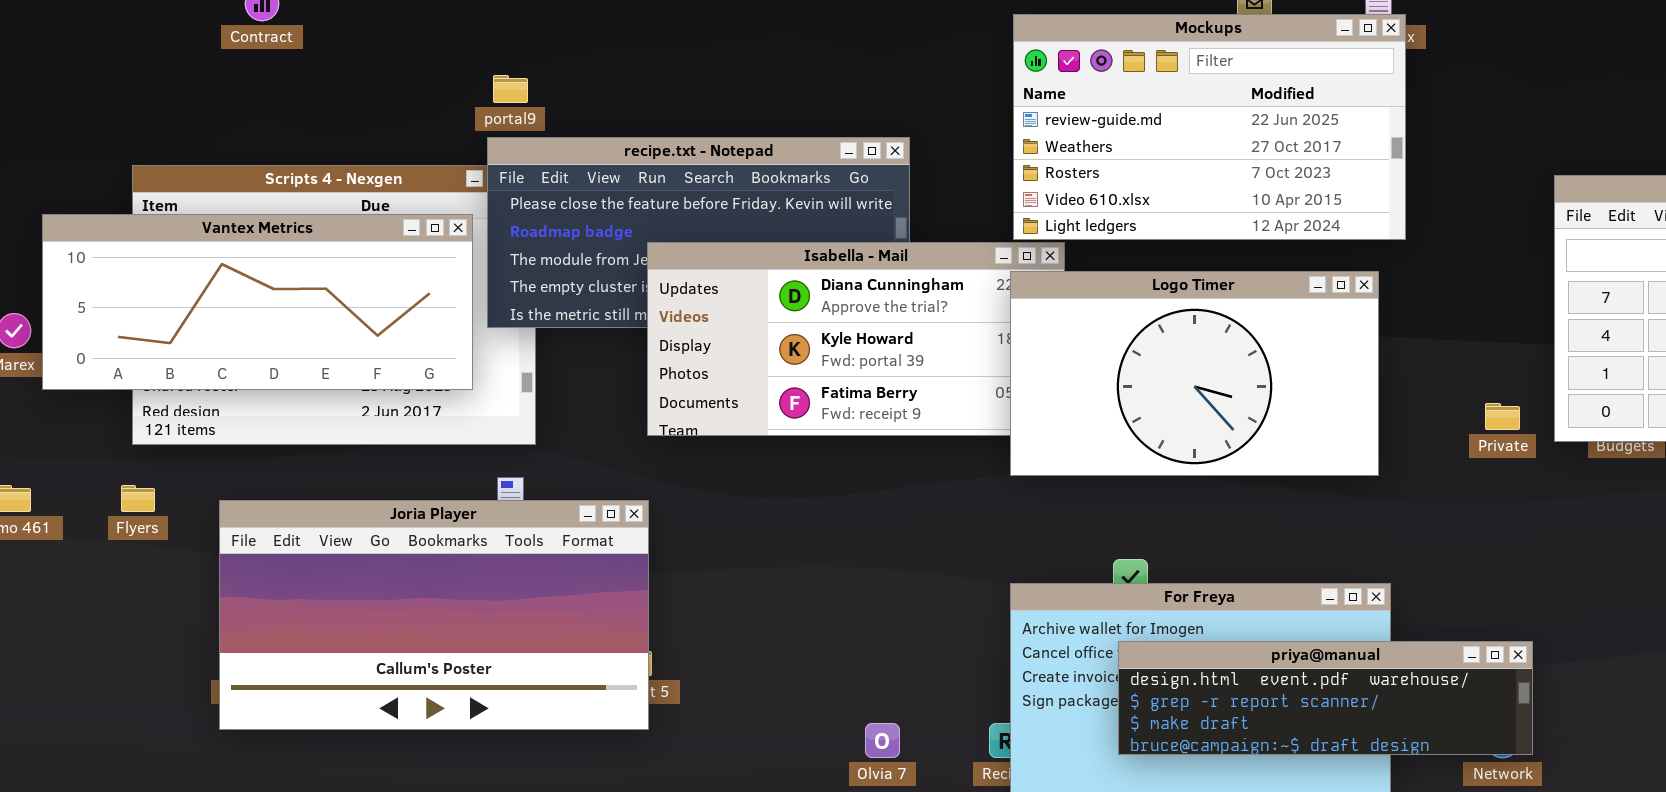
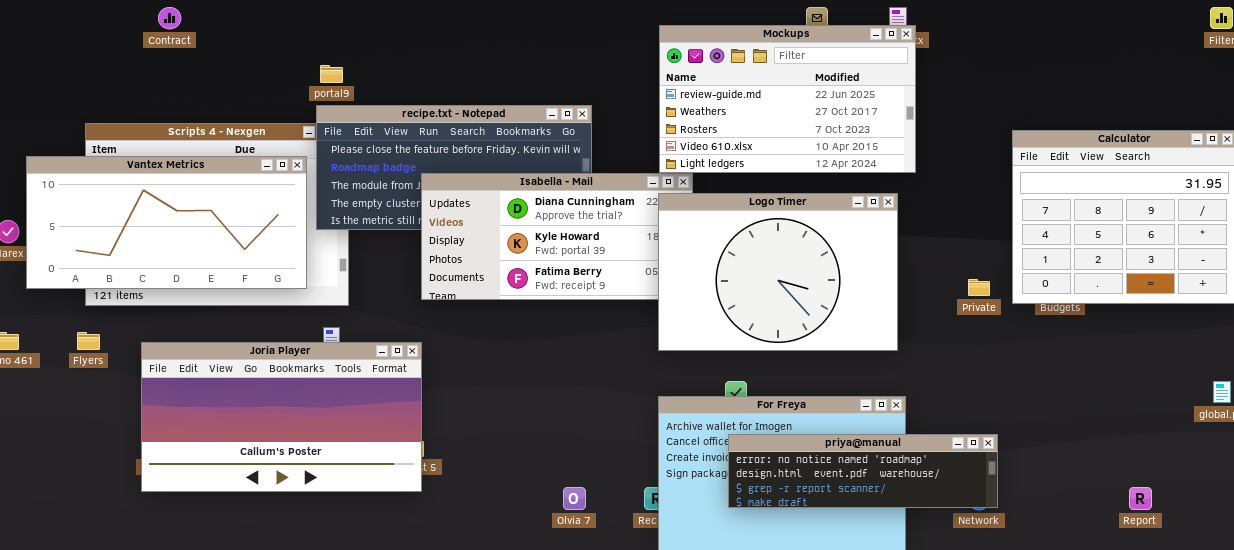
Vantex Metrics: [42,214,473,390] -> [26,156,307,289], resized
Logo Timer: [1010,271,1379,476] -> [658,193,898,351], resized
priya@manual: [1118,641,1533,755] -> [728,434,998,508], scrolled up 1 row

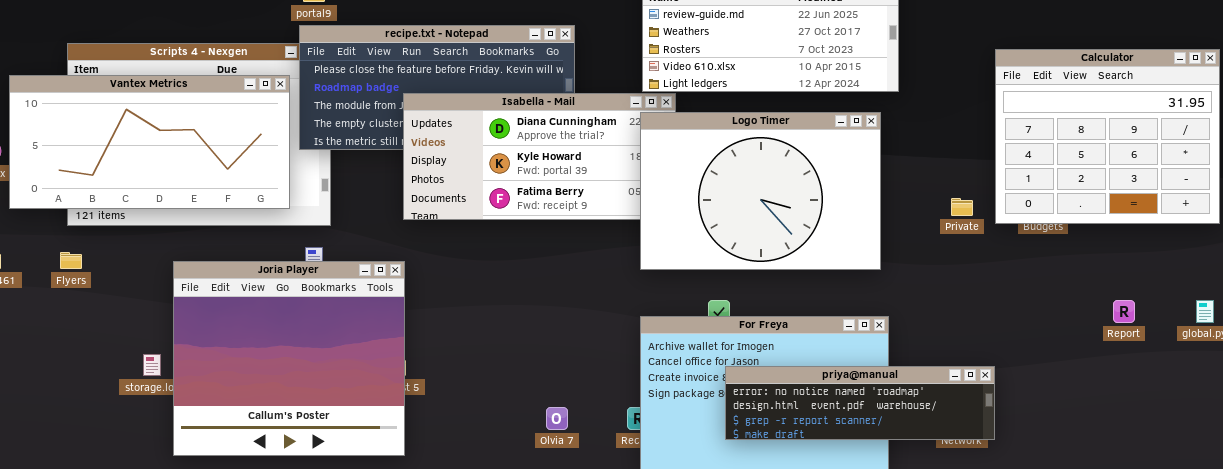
Joria Player: [141,342,422,492] -> [173,261,405,456], resized
priya@manual: [728,434,998,508] -> [725,366,995,440], moved
Report: [1129,487,1152,510] -> [1113,300,1135,323], moved

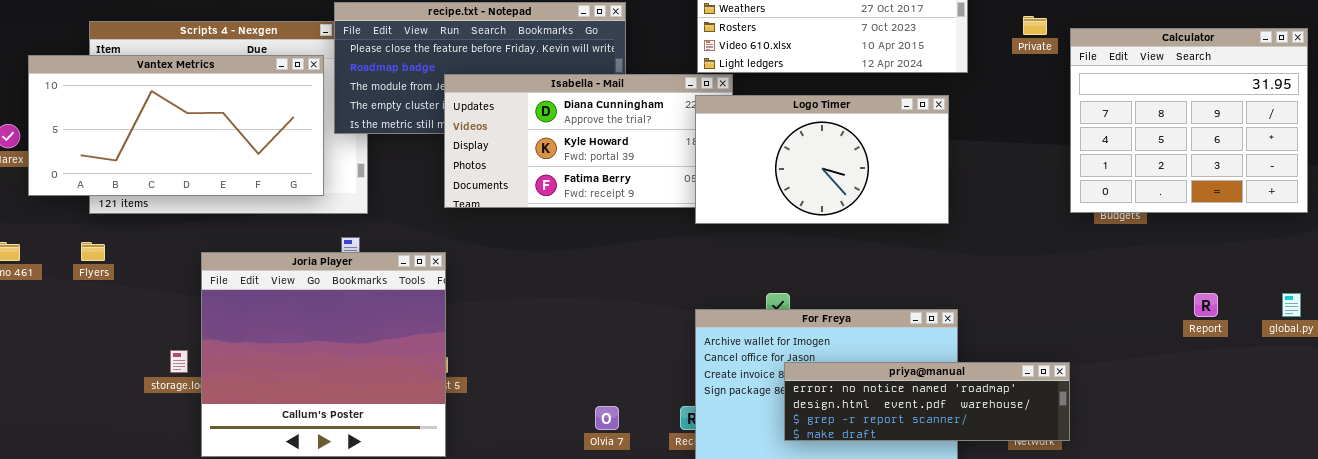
Logo Timer: [640,112,881,270] -> [695,95,949,224], resized
Private: [951,198,973,216] -> [1023,16,1047,35], moved

